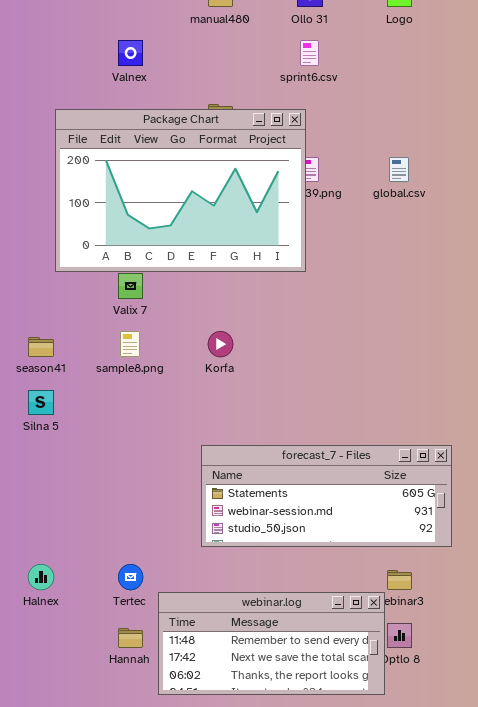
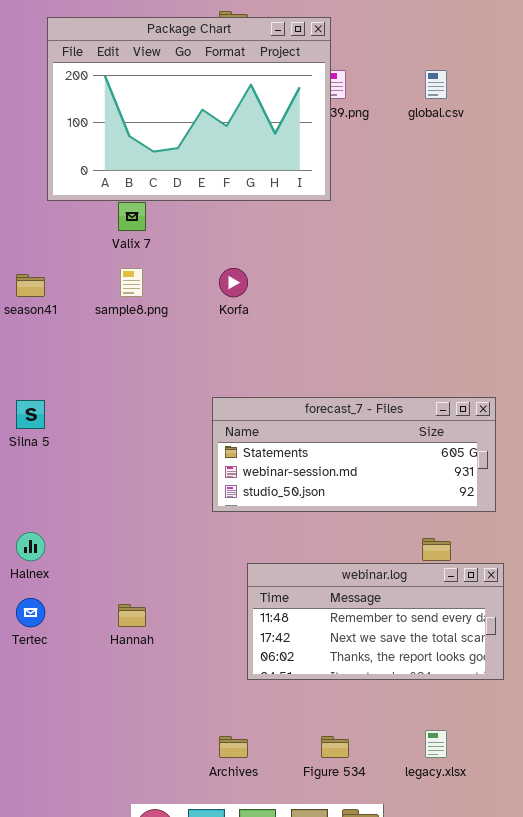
Silna 5: [28,390,54,415] -> [16,400,45,429], moved
Tertec: [118,564,143,590] -> [16,598,45,627], moved
webinar.log: [158,592,385,695] -> [247,563,504,680], moved

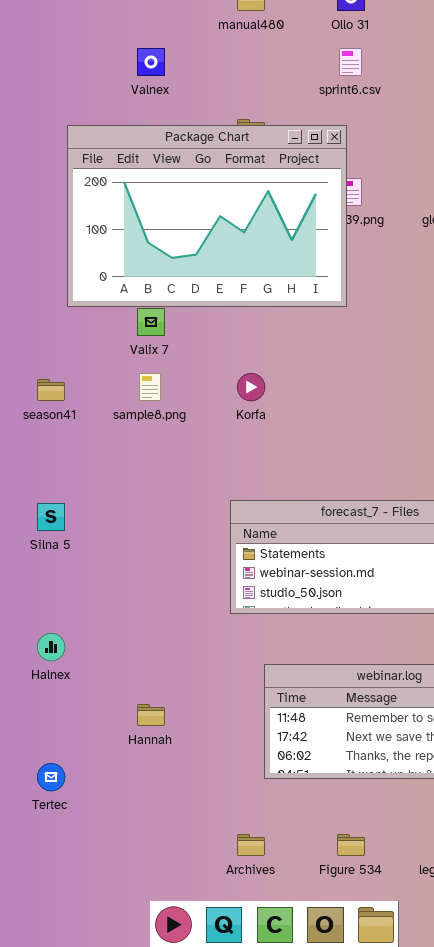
Tertec: [16,598,45,627] -> [37,763,65,791], moved

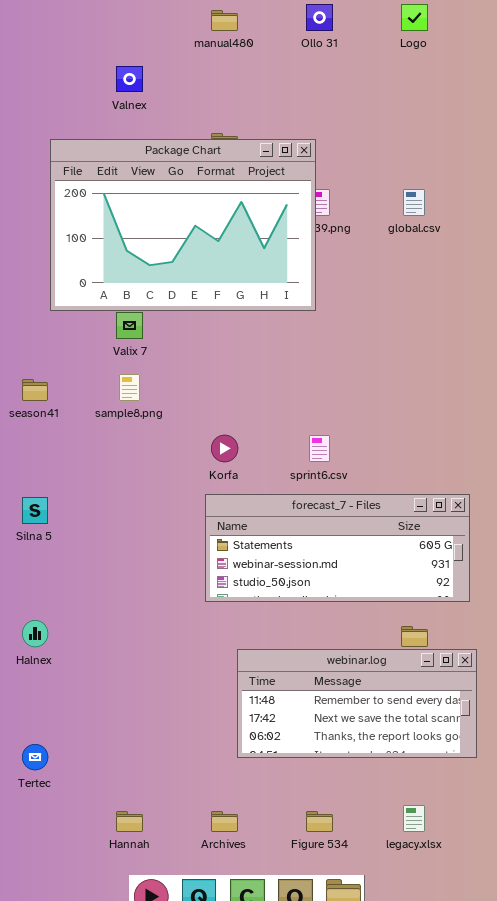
sprint6.csv: [339,48,362,76] -> [309,435,330,462], moved
Korfa: [237,373,265,401] -> [211,435,238,462], moved
Hannah: [137,704,165,726] -> [116,811,143,832], moved

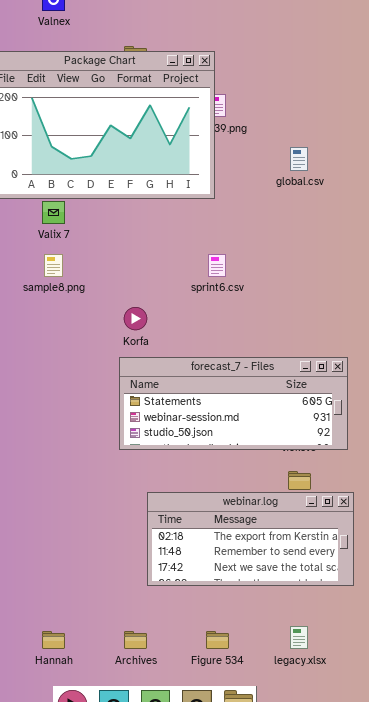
global.csv: [403,189,425,216] -> [290,147,308,171], moved
sprint6.csv: [309,435,330,462] -> [208,254,226,277], moved
webinar.log: [237,649,477,758] -> [147,492,354,586], scrolled up 1 row

